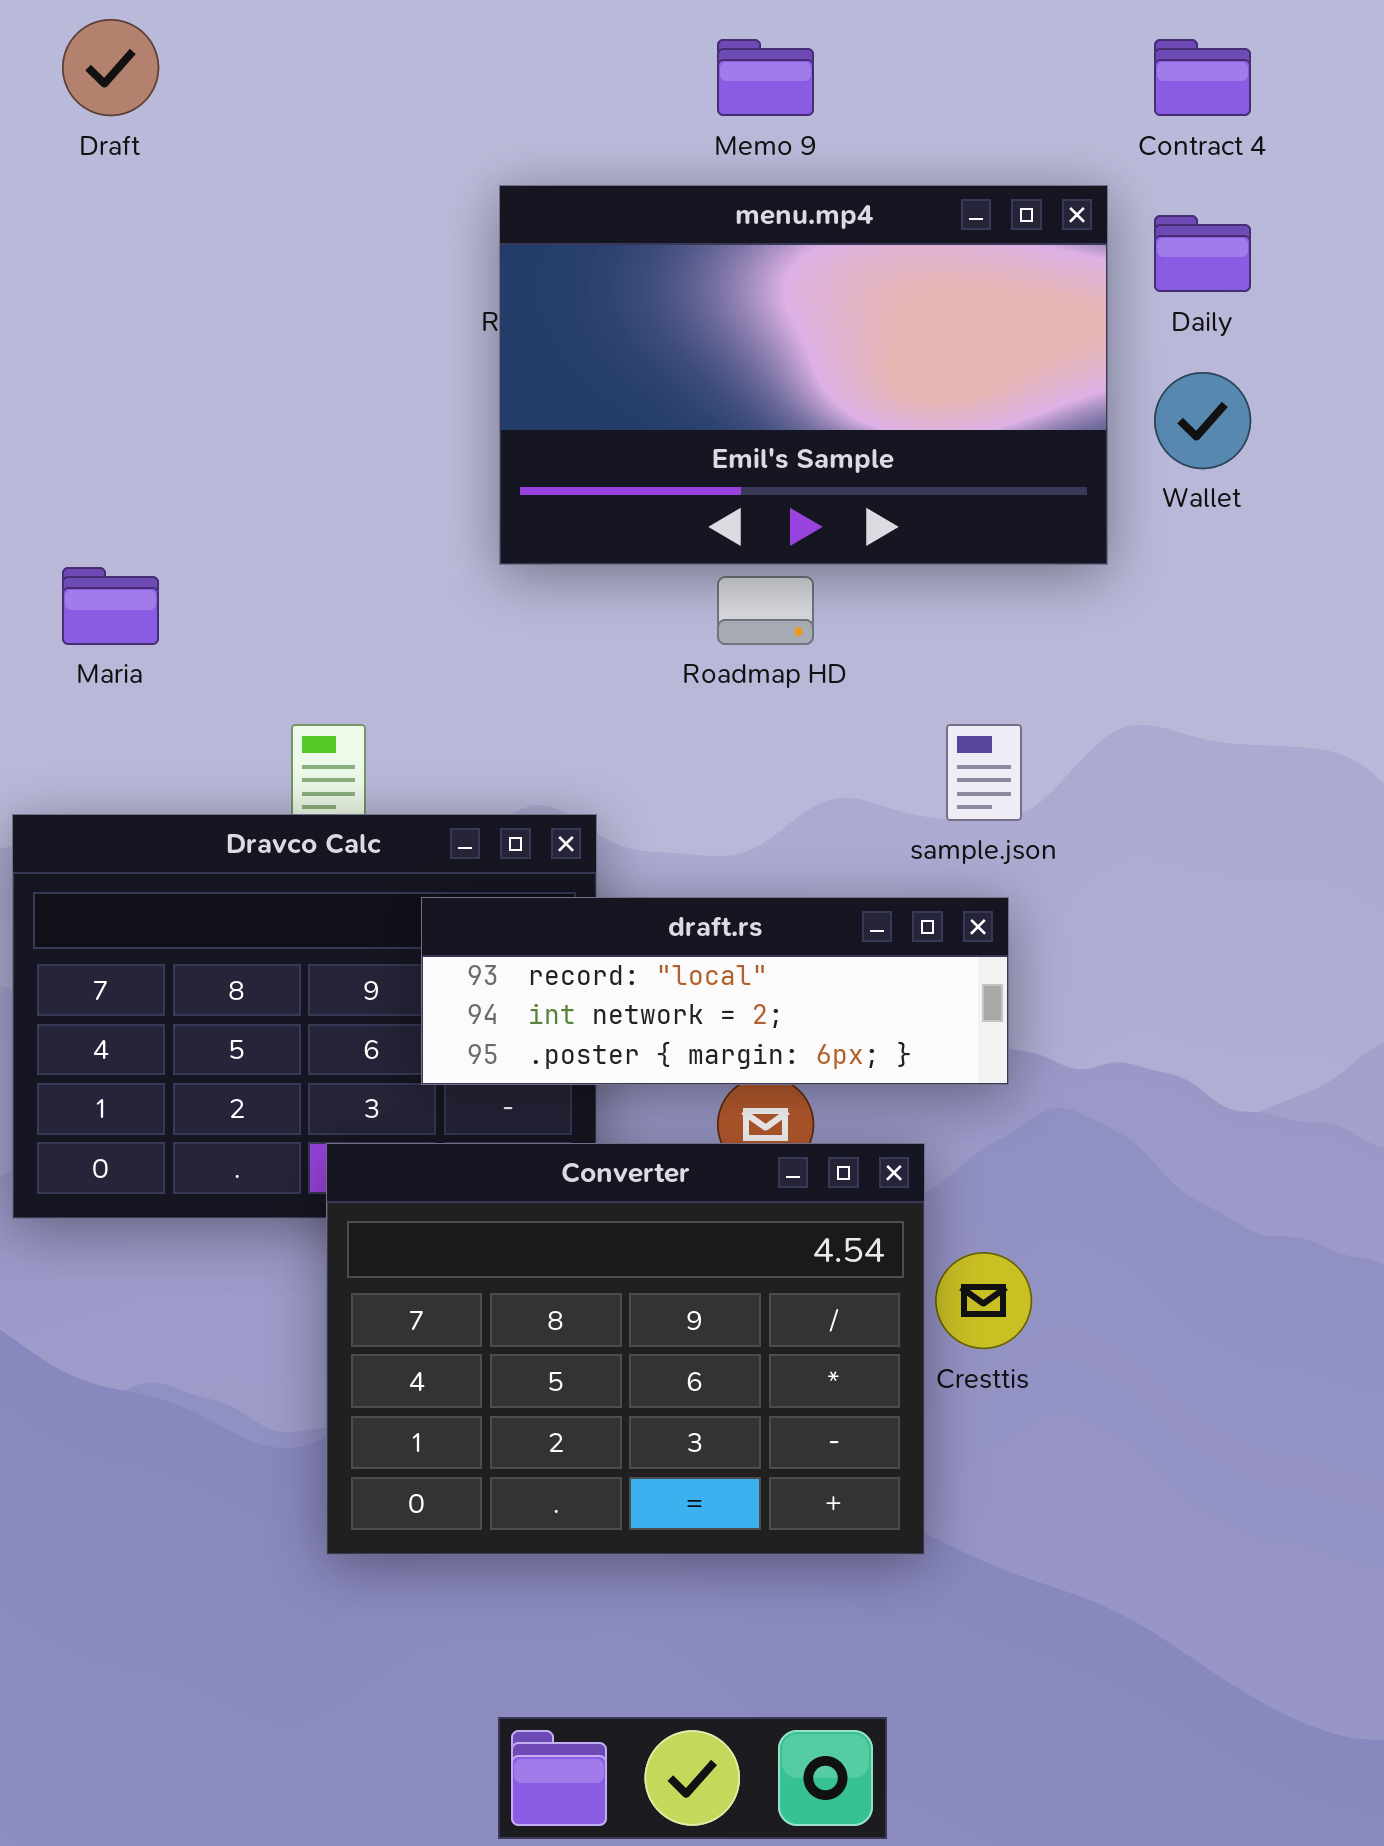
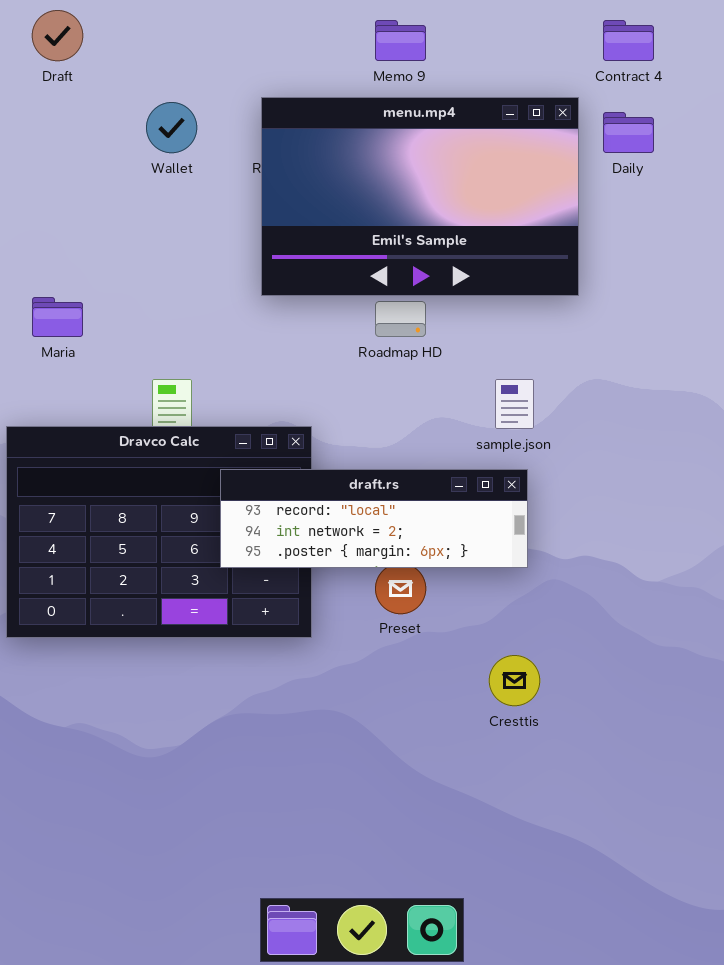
Wallet: [1154,372,1251,469] -> [146,102,197,153], moved
Converter: [326,1143,925,1555] -> none, closed

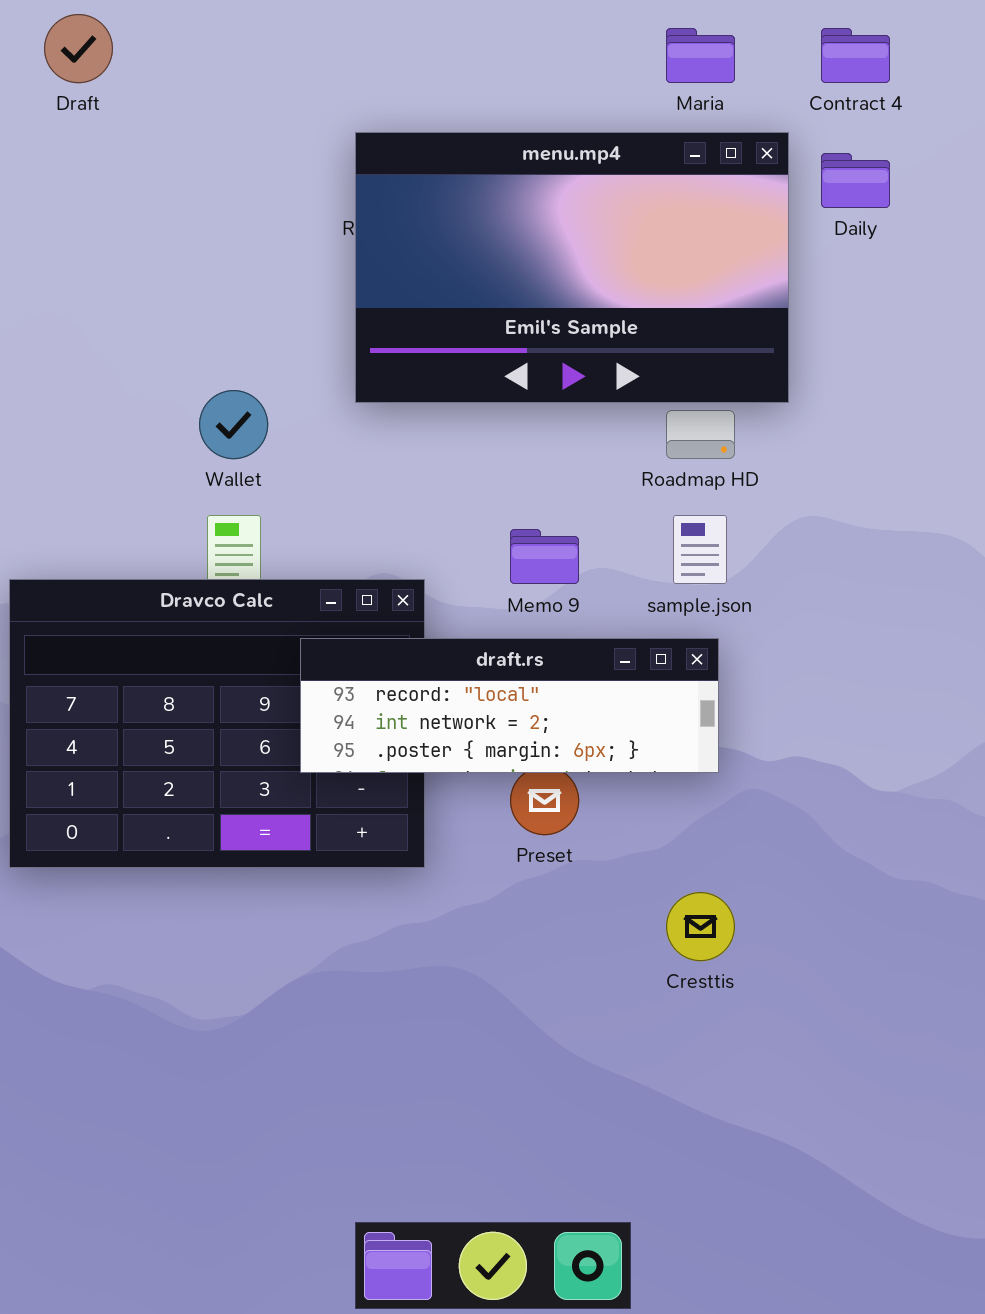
Memo 9: [375,20,426,61] -> [510,529,579,584], moved
Wallet: [146,102,197,153] -> [199,390,268,459], moved
Maria: [32,297,83,337] -> [666,28,735,83], moved
Roadmap HD: [375,301,426,337] -> [666,410,735,459], moved

